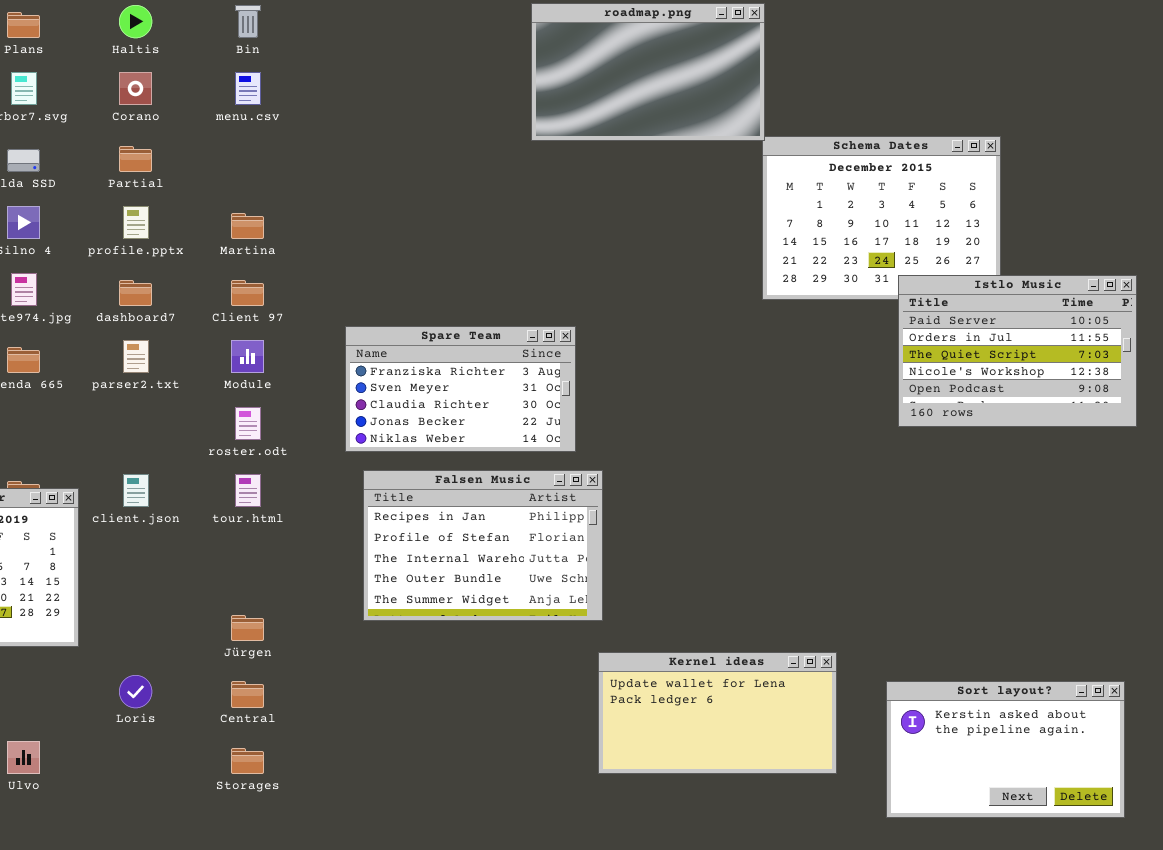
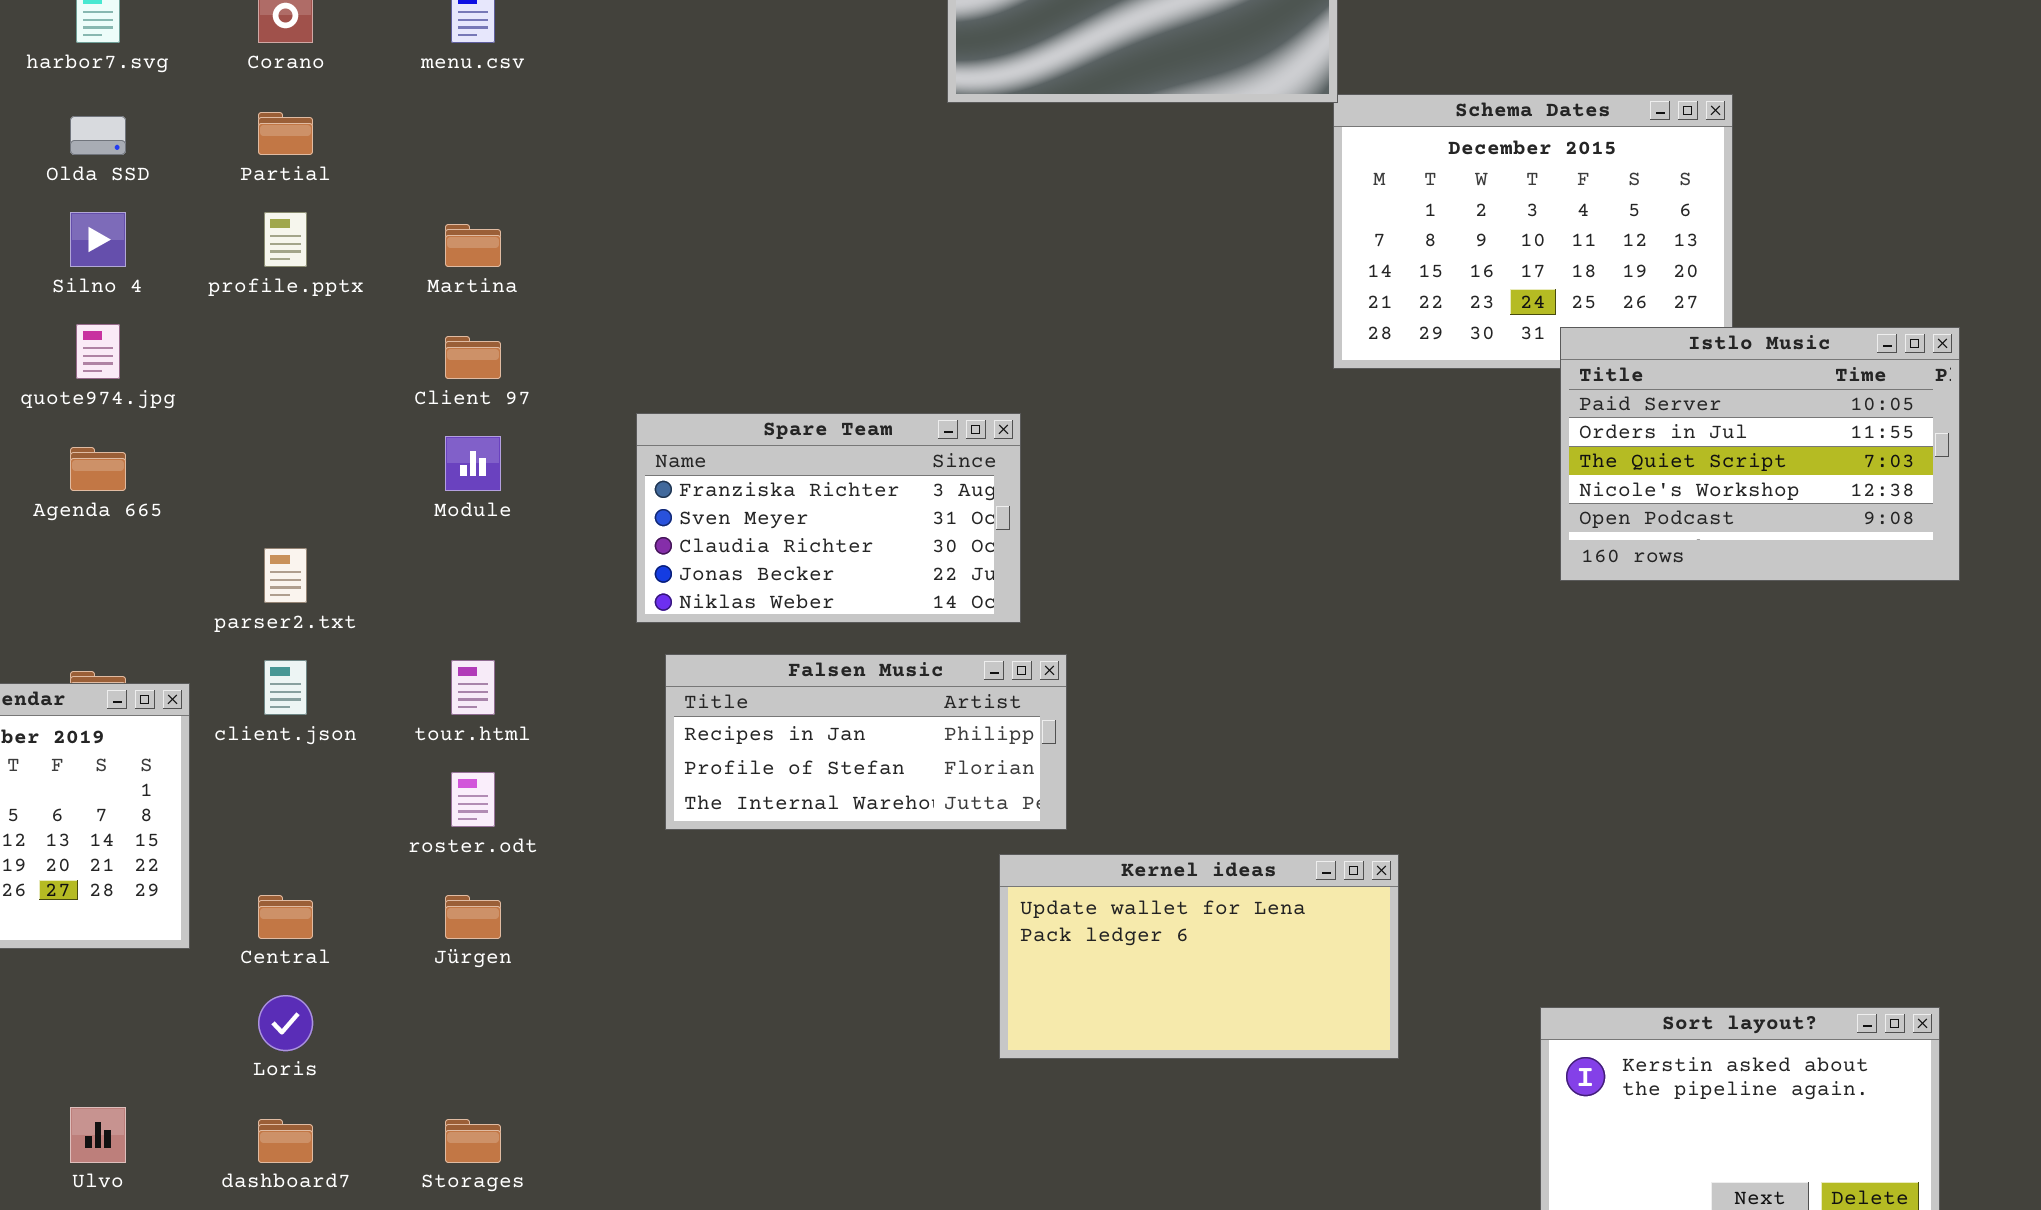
dashboard7: [119,280,152,306] -> [258,1119,313,1163], moved
parser2.txt: [123,340,149,373] -> [264,548,307,603], moved
roster.odt: [235,407,261,440] -> [451,772,495,827], moved
Falsen Music: [363,470,603,621] -> [665,654,1067,830], resized
Kernel ideas: [598,652,837,774] -> [999,854,1399,1059], moved
Central: [231,681,264,708] -> [258,895,313,939], moved

